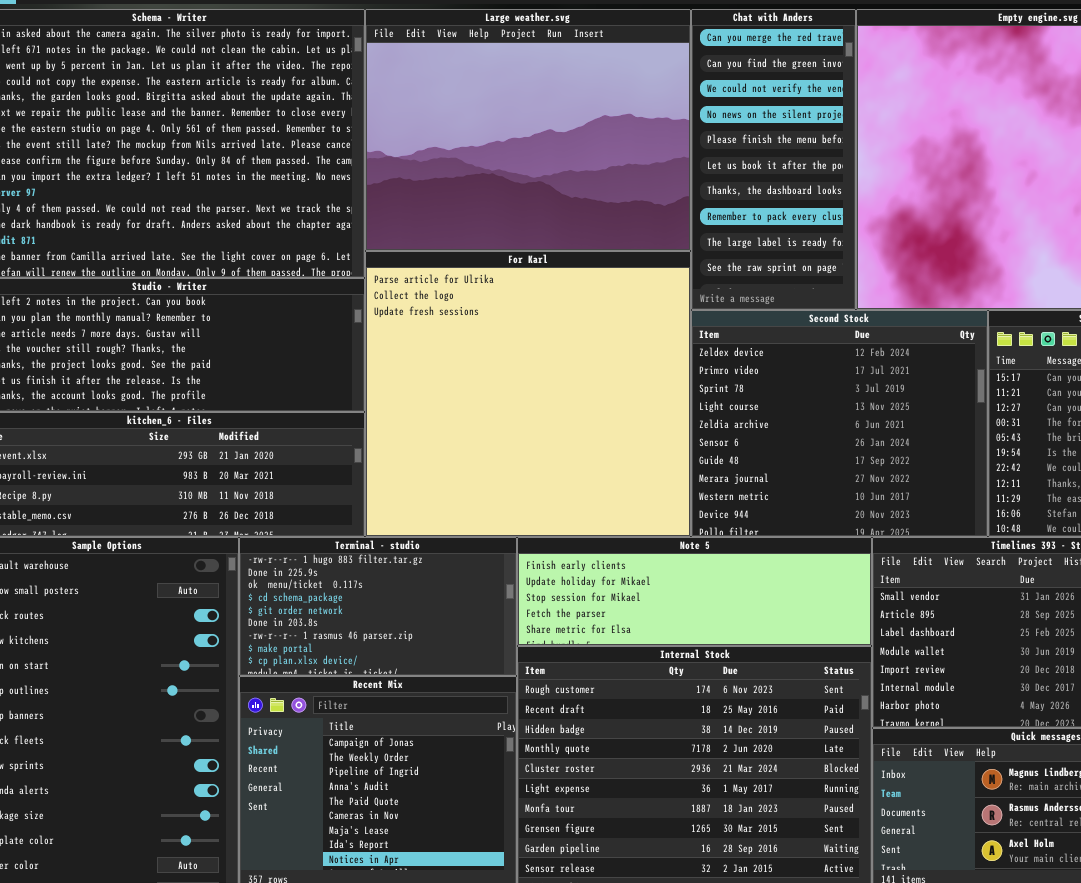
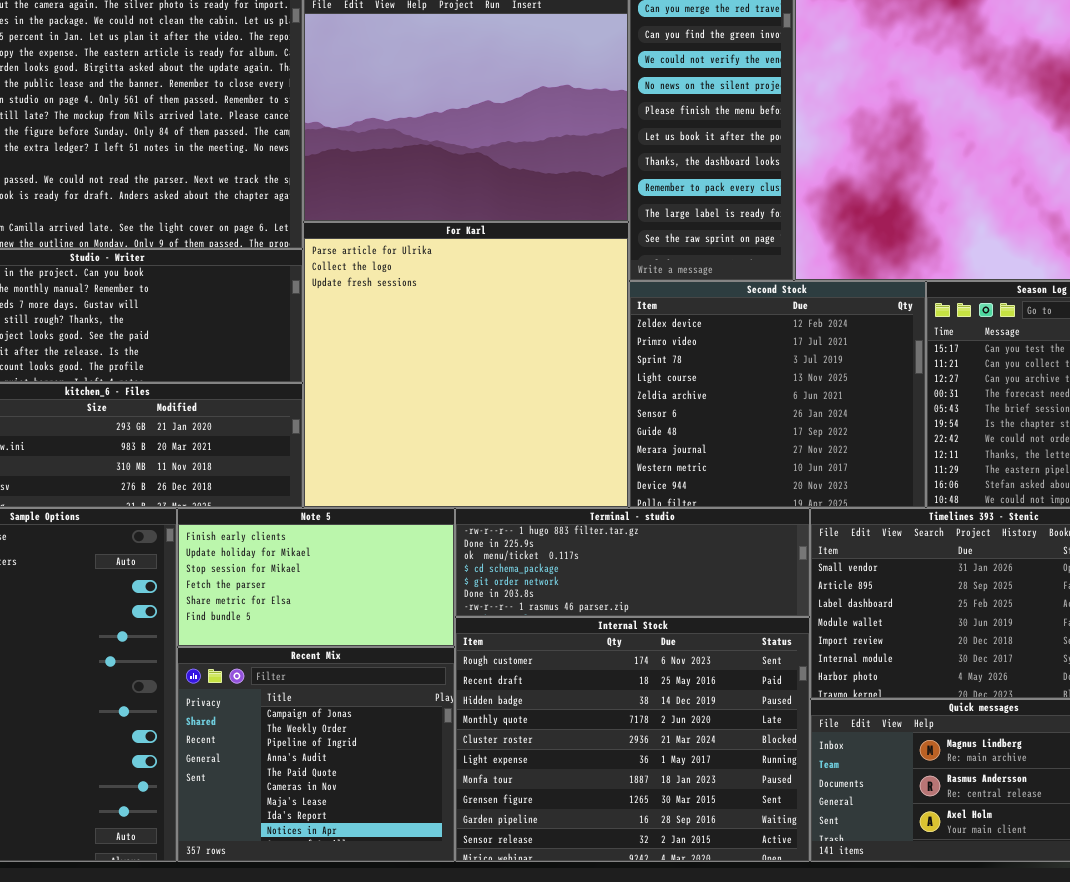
Terminal - studio: [239,537,517,676] -> [455,508,810,617], moved, resized
Note 5: [517,537,872,646] -> [177,508,455,647], moved, resized

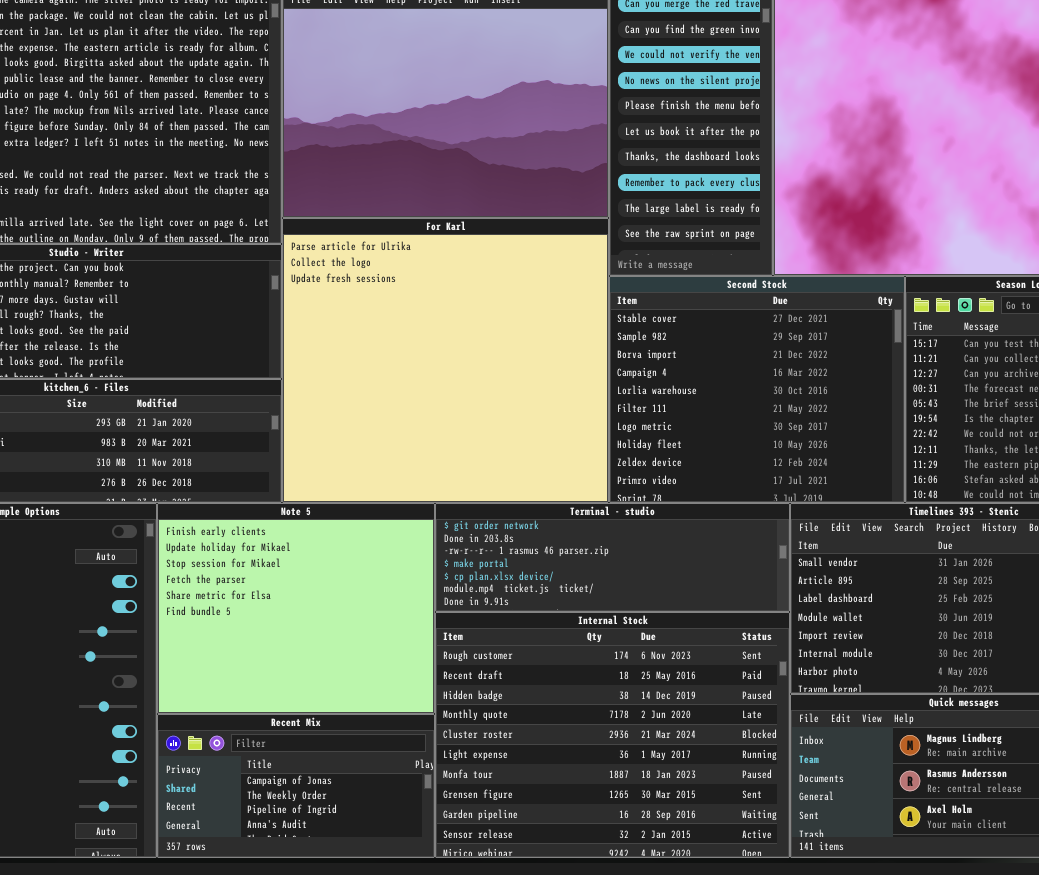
Second Stock: [629,281,926,508] -> [609,276,905,503], scrolled up 8 rows
Note 5: [177,508,455,647] -> [157,503,435,714], resized
Terminal - studio: [455,508,810,617] -> [435,503,790,612], scrolled down 4 rows
Recent Mix: [177,647,455,862] -> [157,714,435,858], resized

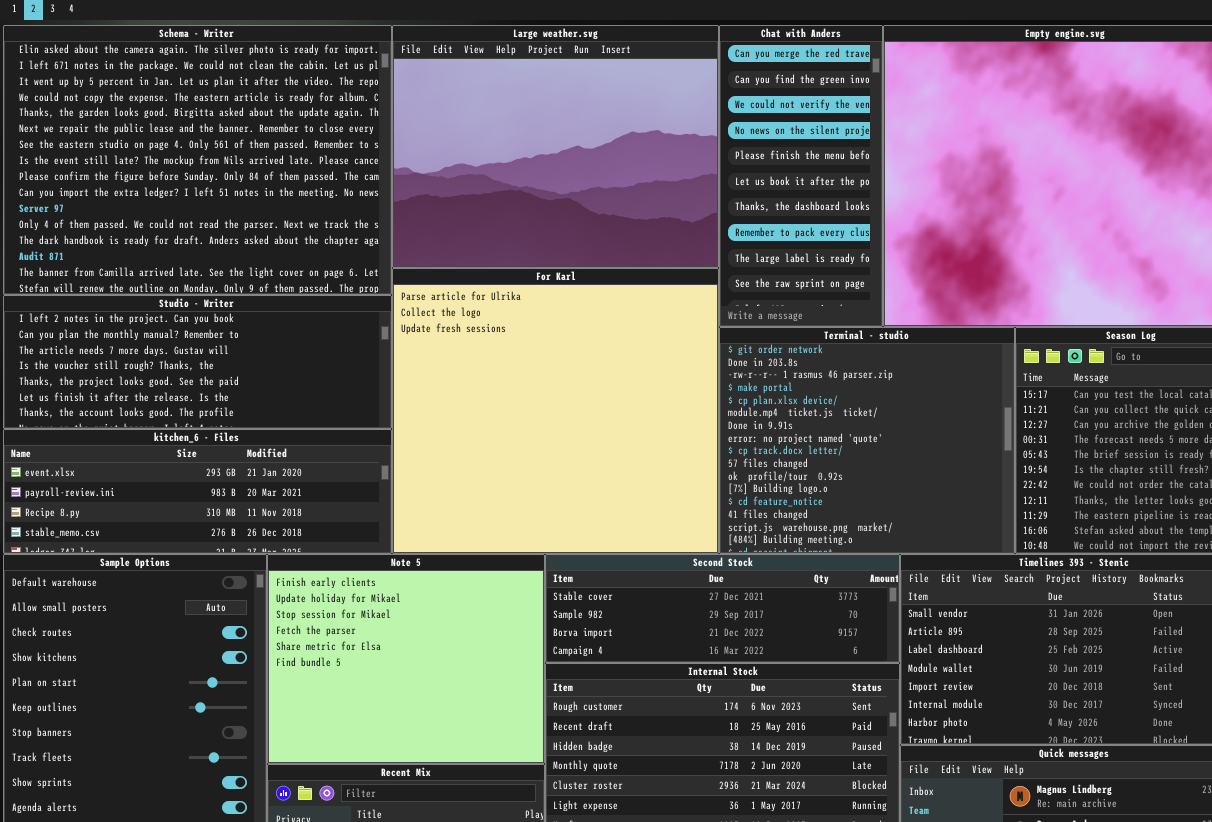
Second Stock: [609,276,905,503] -> [545,554,900,663], moved, resized
Terminal - studio: [435,503,790,612] -> [719,327,1015,554], moved, resized

